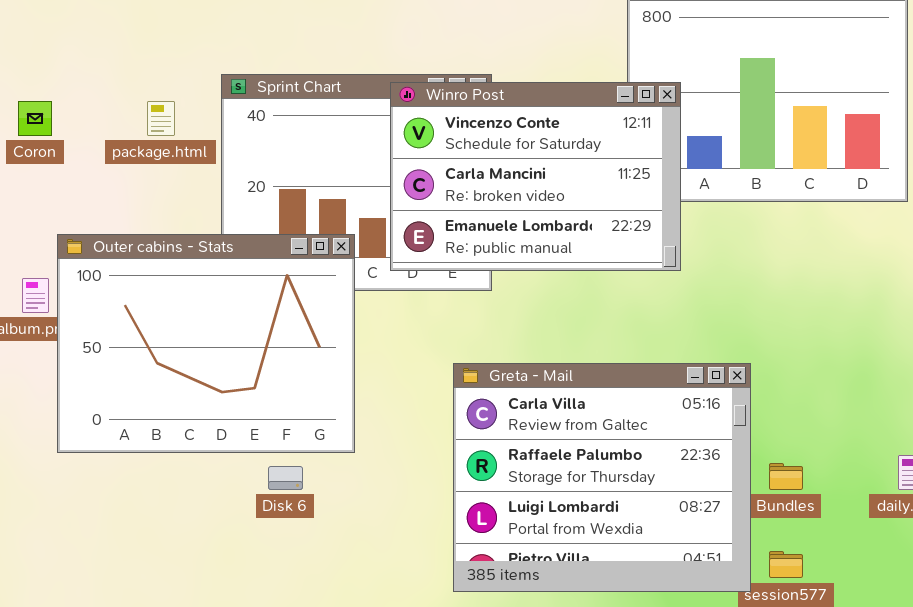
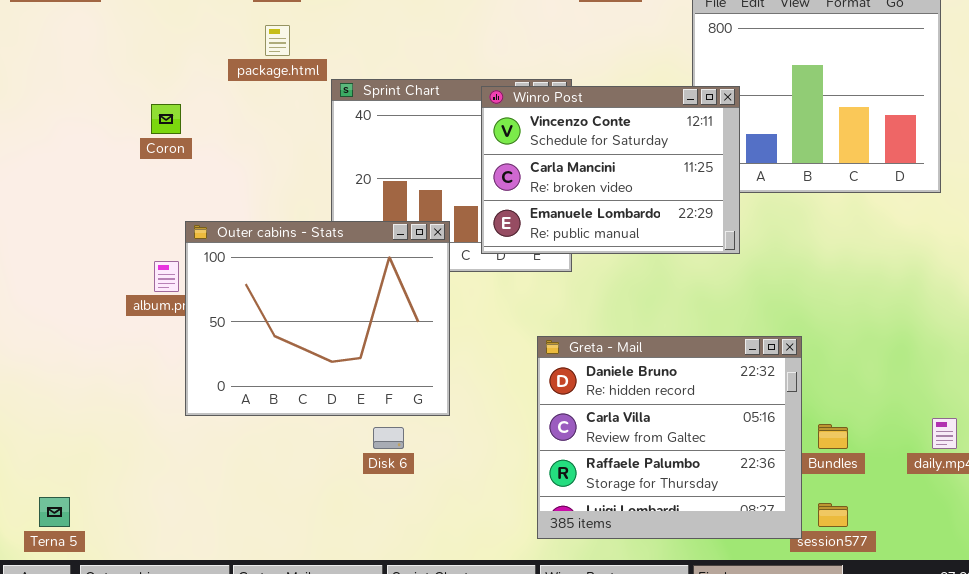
package.html: [147,101,175,136] -> [265,25,290,56], moved
Greta - Mail: [453,363,751,592] -> [537,336,802,539], scrolled up 1 row

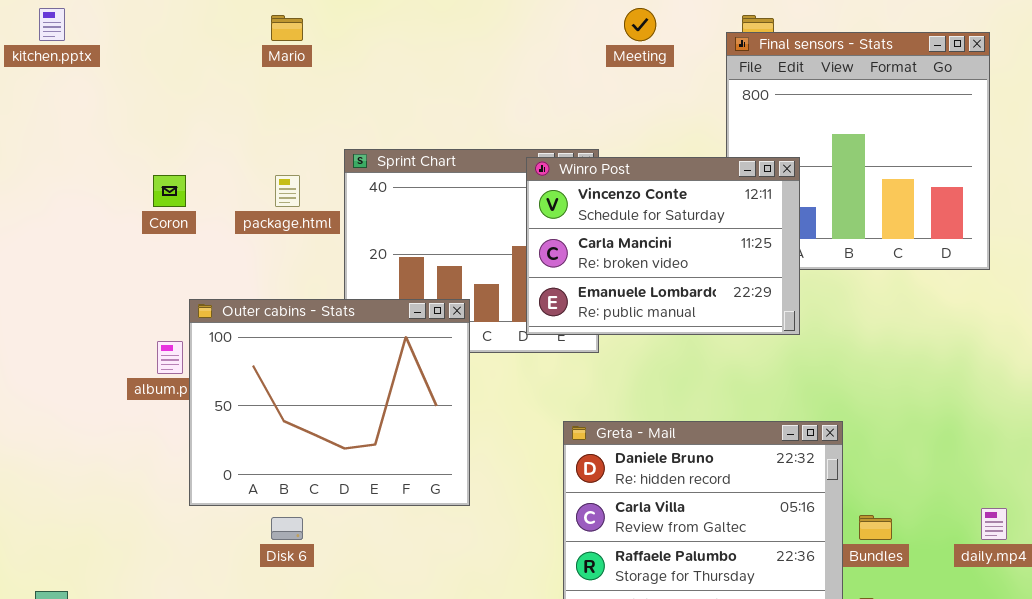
package.html: [265,25,290,56] -> [275,175,300,207], moved
Winro Post: [481,86,740,254] -> [526,157,800,335], moved
Disk 6: [373,427,404,449] -> [271,517,303,540], moved

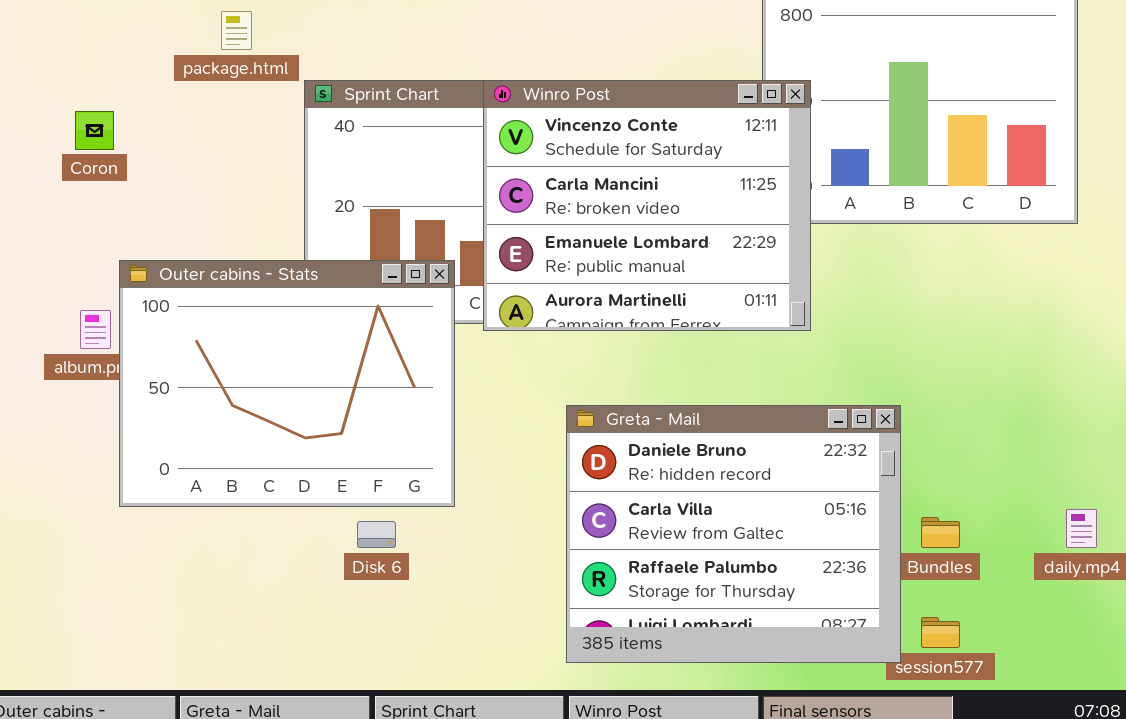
Winro Post: [526,157,800,335] -> [483,80,811,331], moved, resized
package.html: [275,175,300,207] -> [221,11,252,50], moved
Disk 6: [271,517,303,540] -> [357,521,396,548], moved

